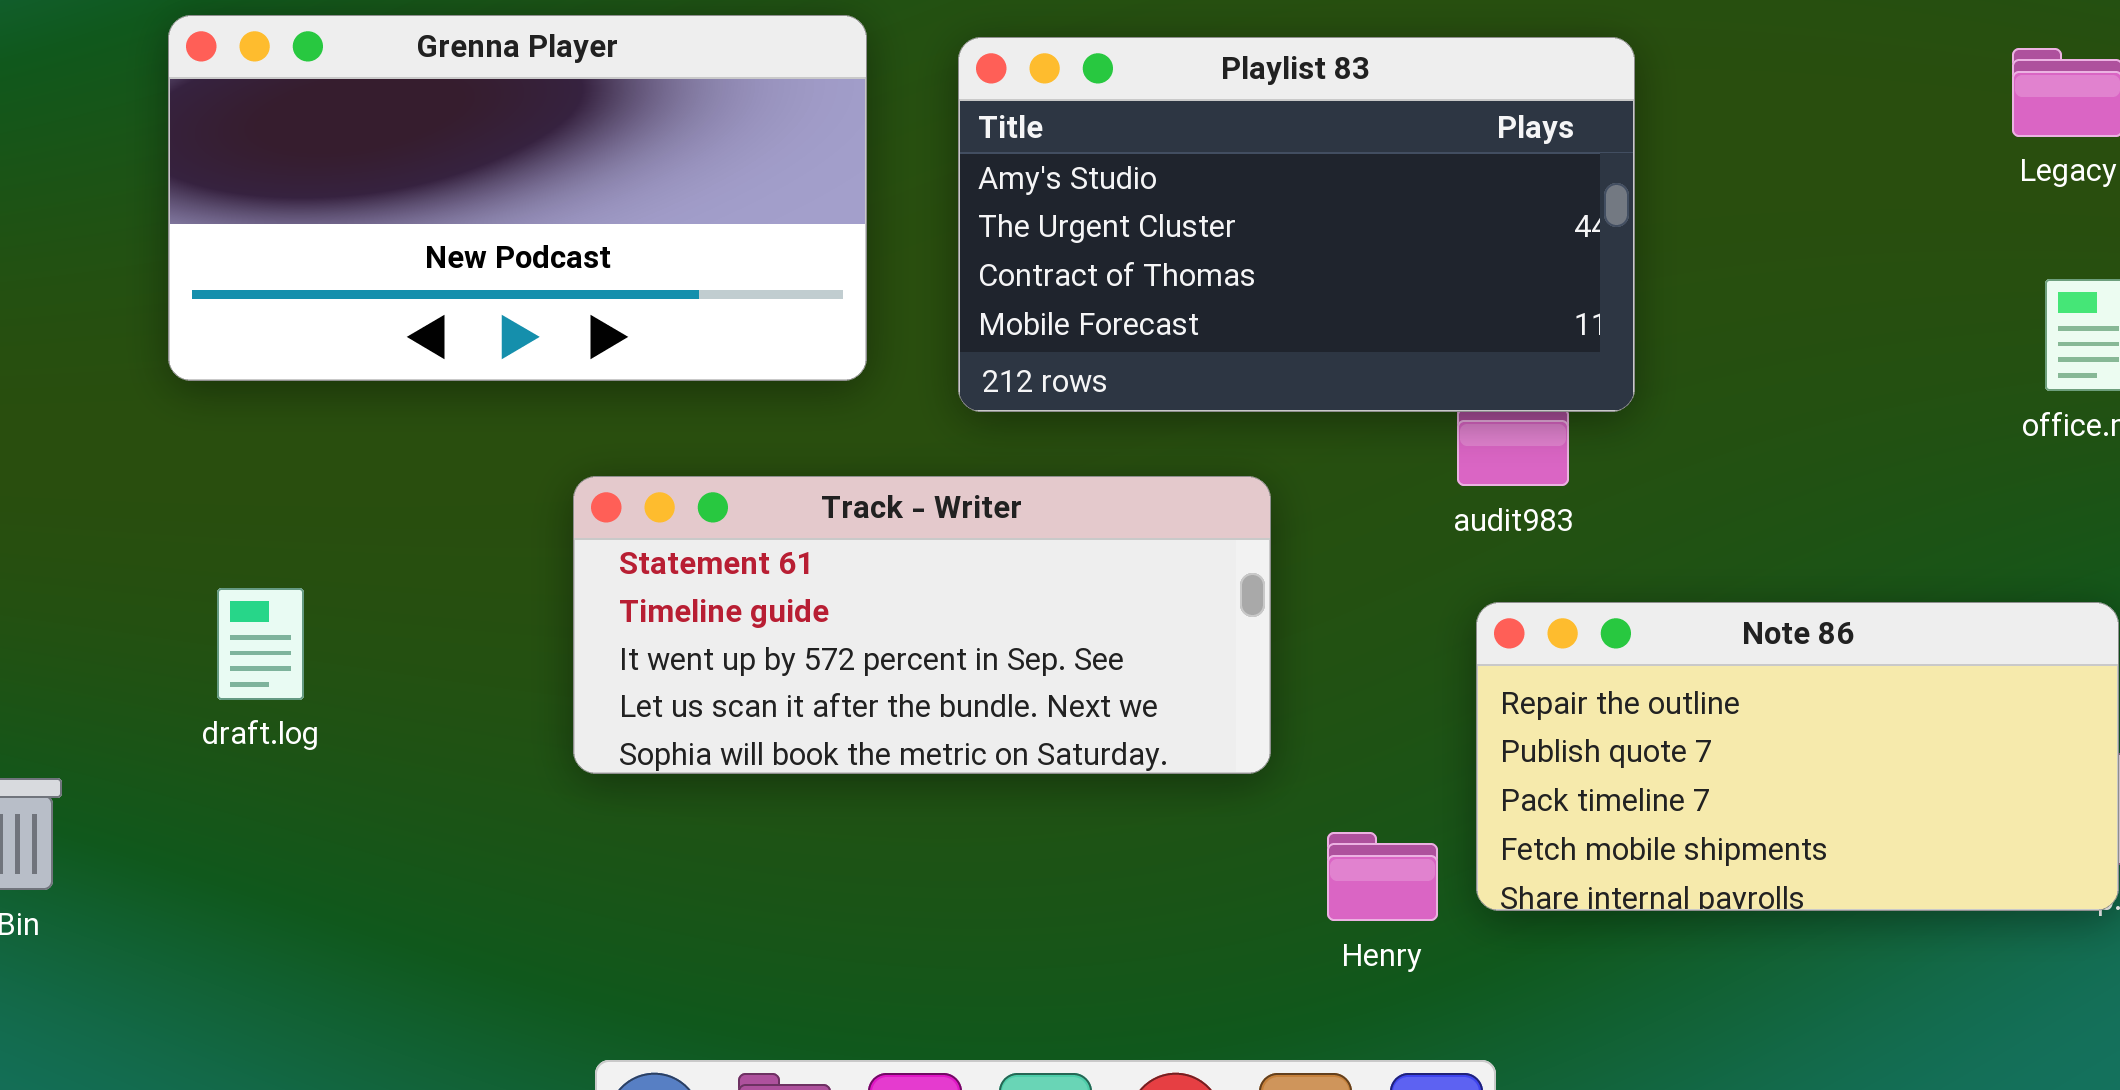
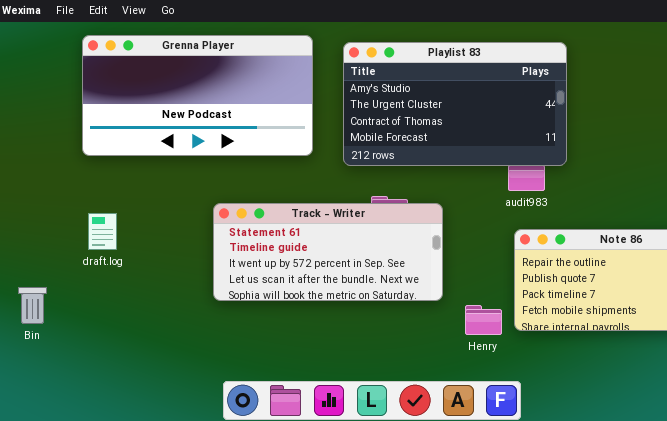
Track - Writer: [573,476,1271,774] -> [213,203,443,301], moved
draft.log: [217,588,304,700] -> [88,213,117,250], moved

